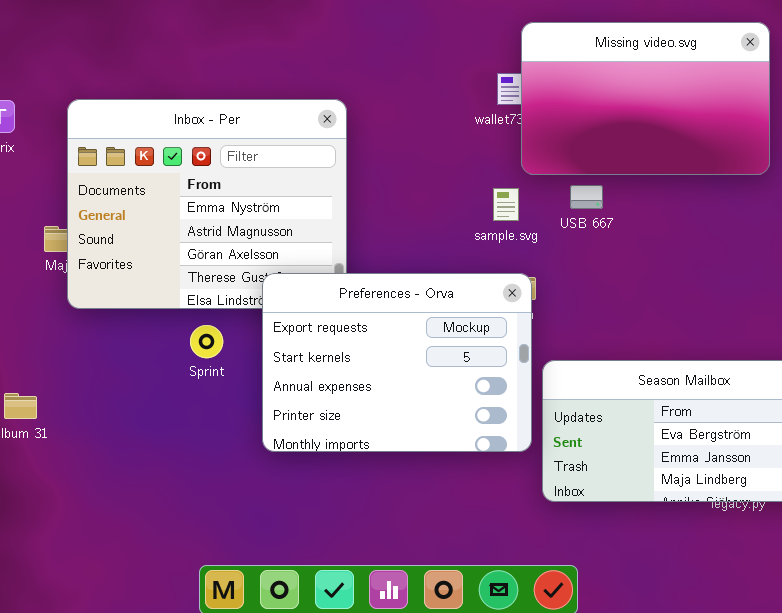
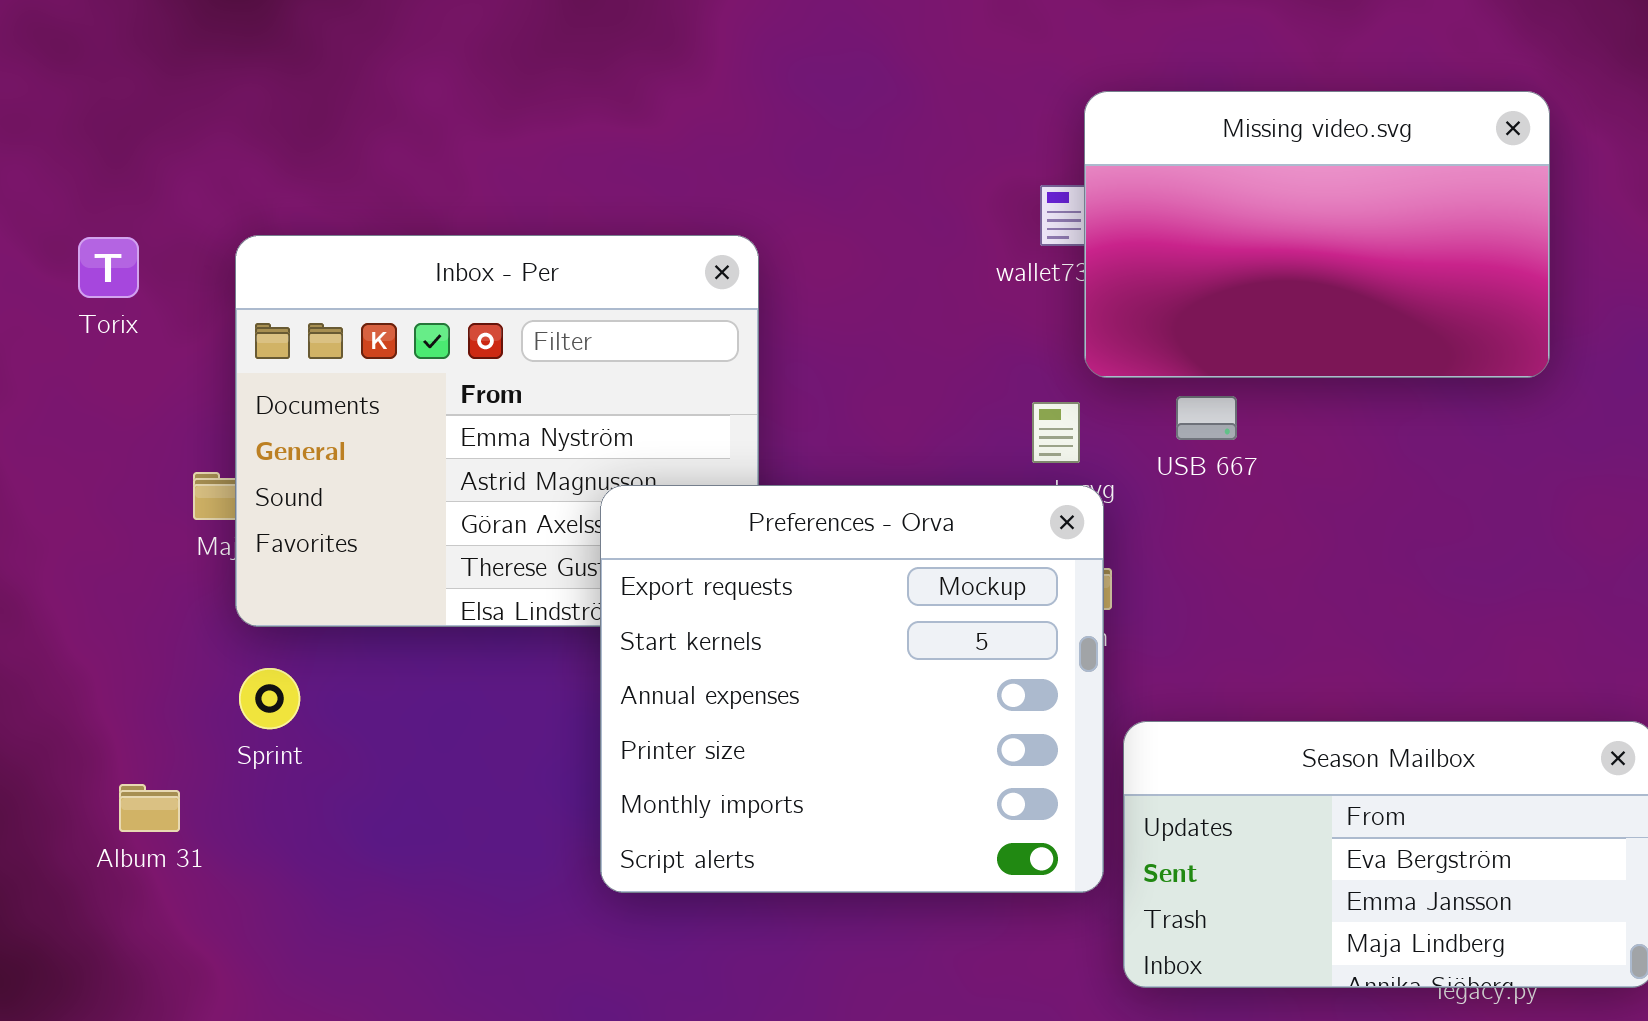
Preferences - Orva: [262,273,532,452] -> [600,485,1104,893], resized
Sprint: [190,325,223,358] -> [239,668,300,729], moved

